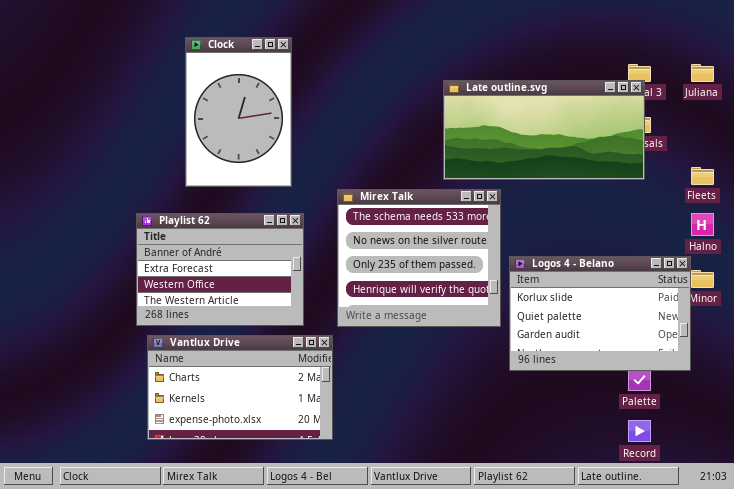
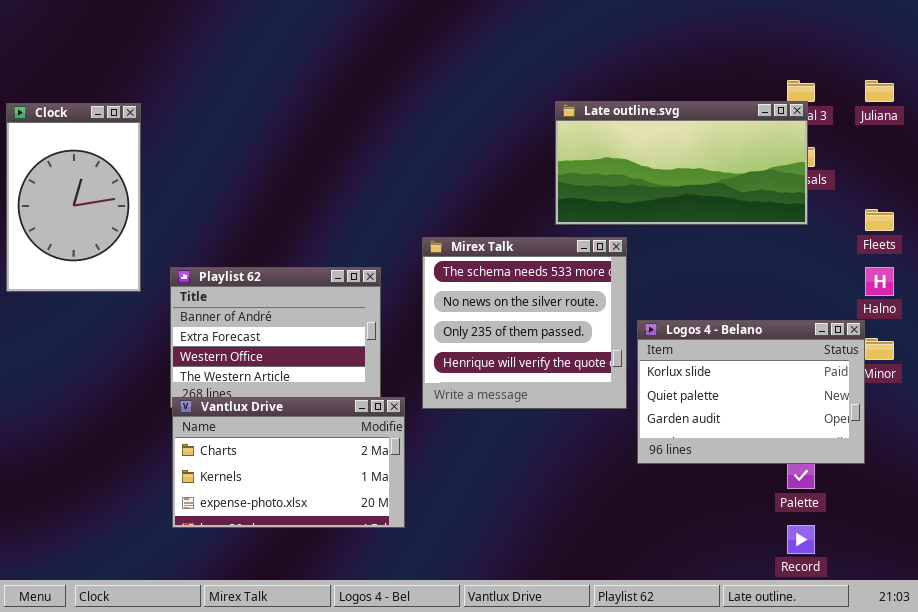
Clock: [185,37,292,187] -> [6,103,141,292], moved
Vantlux Drive: [147,335,333,440] -> [172,397,405,528], moved

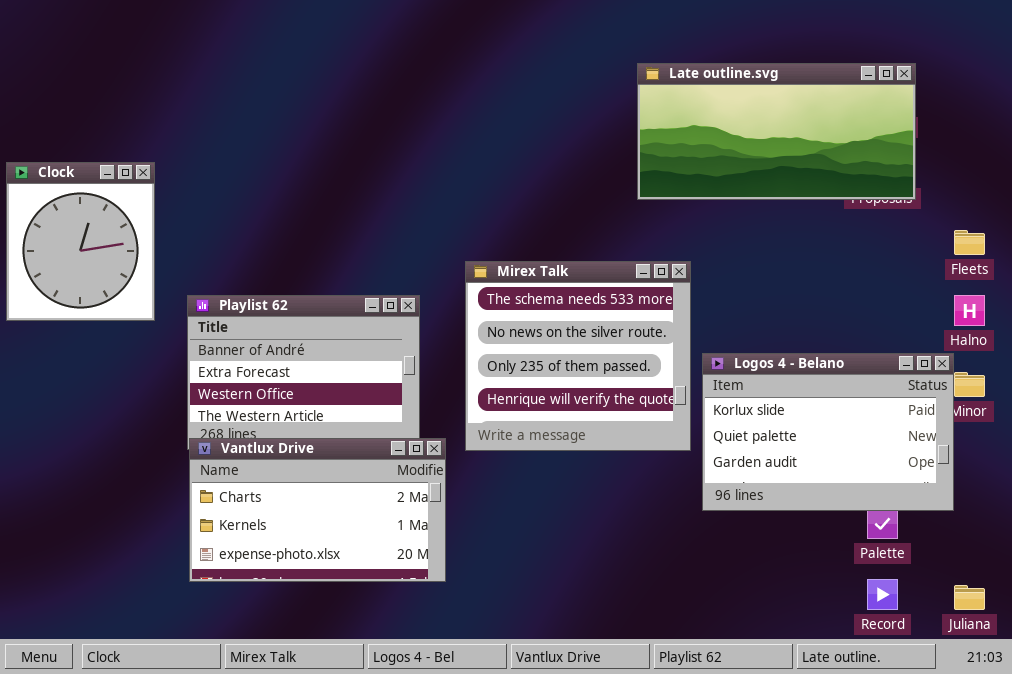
Juliana: [865,80,894,102] -> [954,585,985,610], moved
Late outline.svg: [555,101,808,225] -> [637,63,916,200], moved
Clock: [6,103,141,292] -> [6,162,155,321], resized

